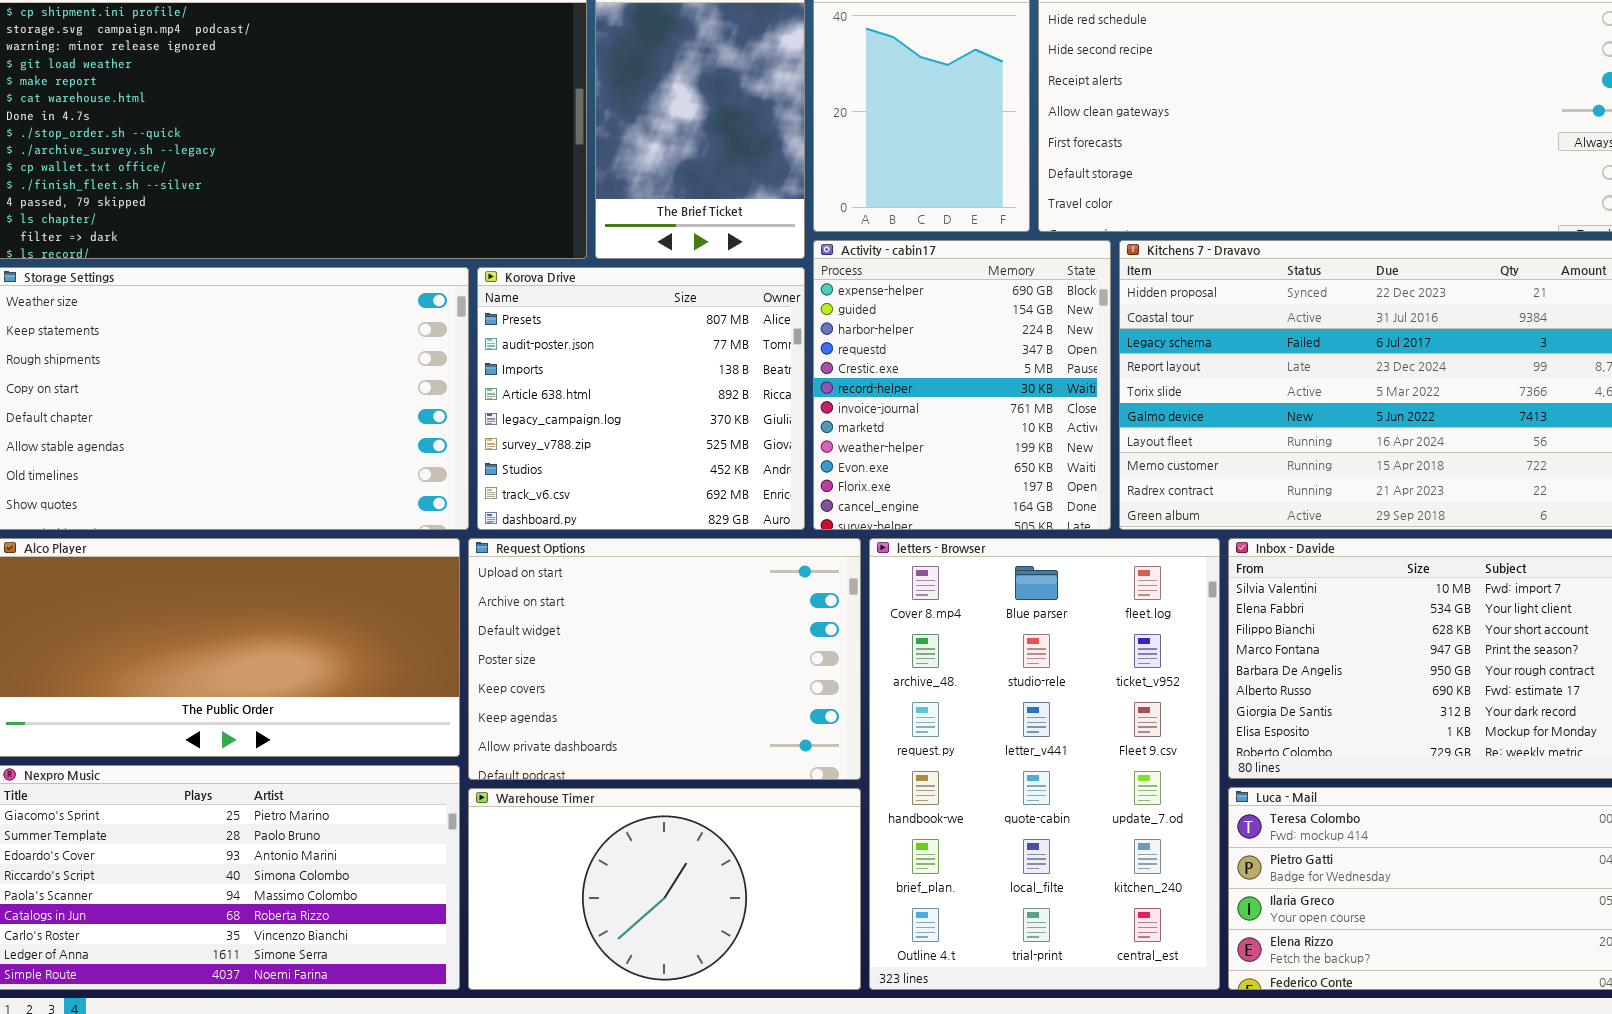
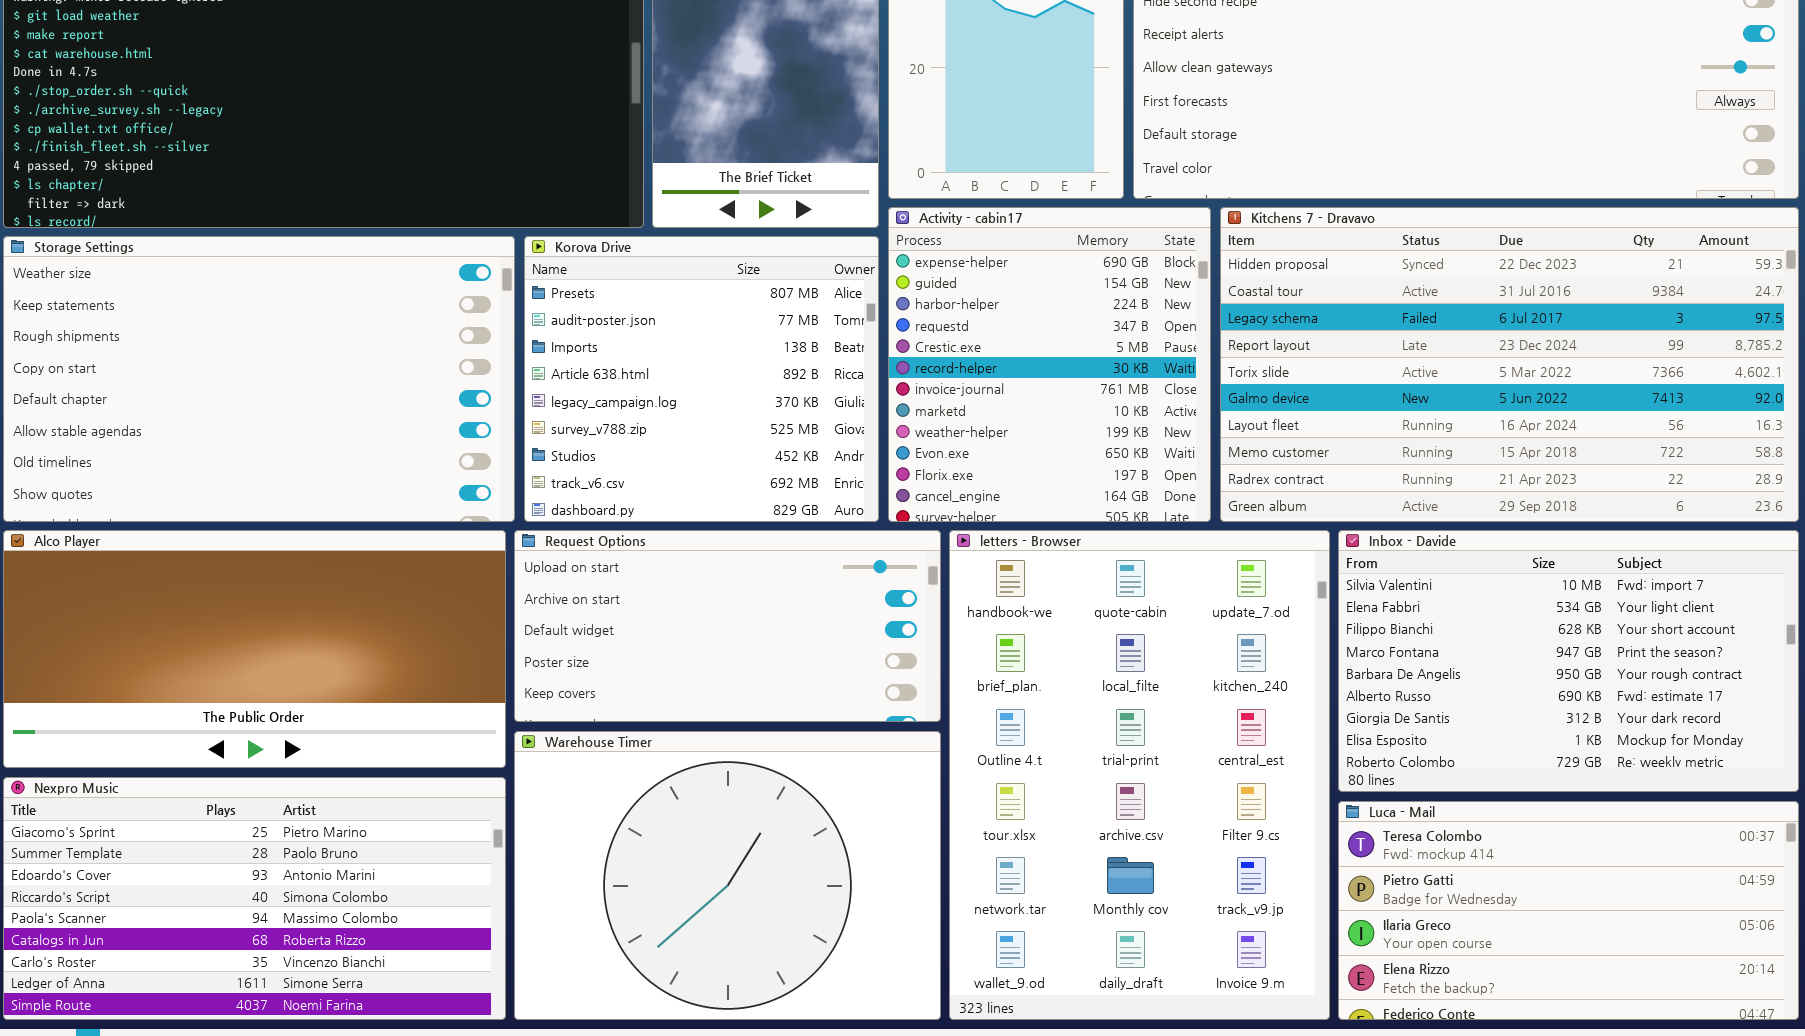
Request Options: [468,538,861,780] -> [514,530,941,722], resized
letters - Browser: [869,538,1220,990] -> [949,530,1330,1020], scrolled down 3 rows
Warehouse Timer: [468,788,861,990] -> [514,731,941,1020], resized

